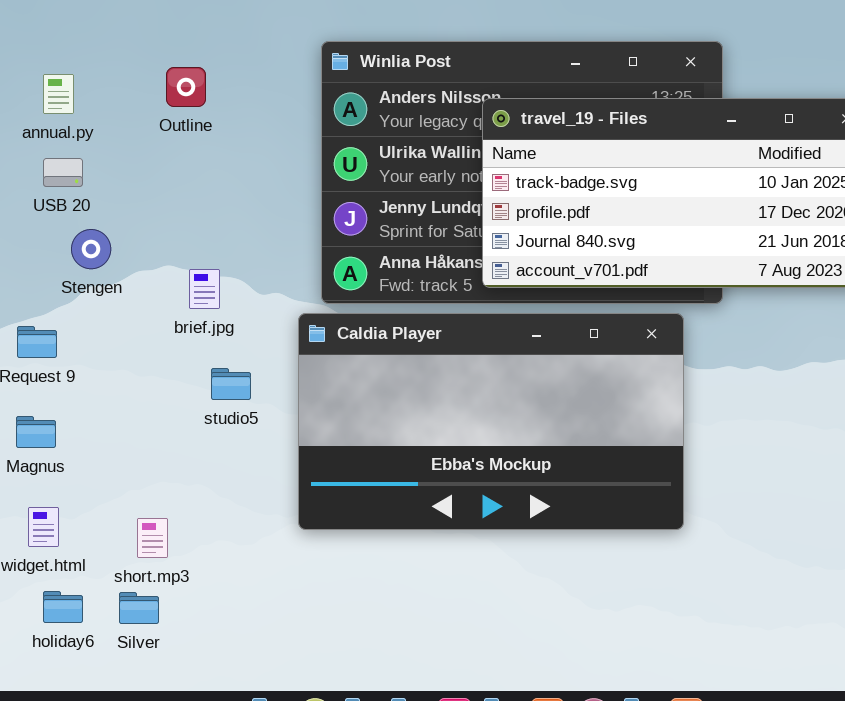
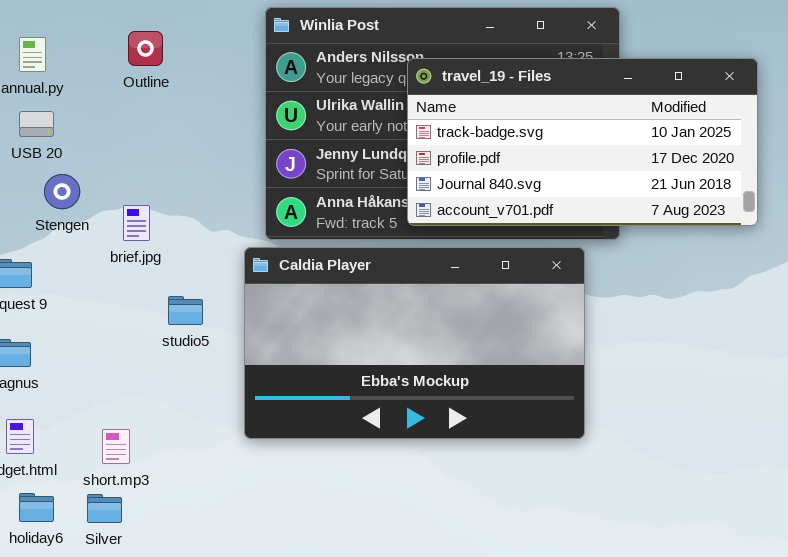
brief.jpg: [189,269,220,309] -> [123,205,150,241], moved

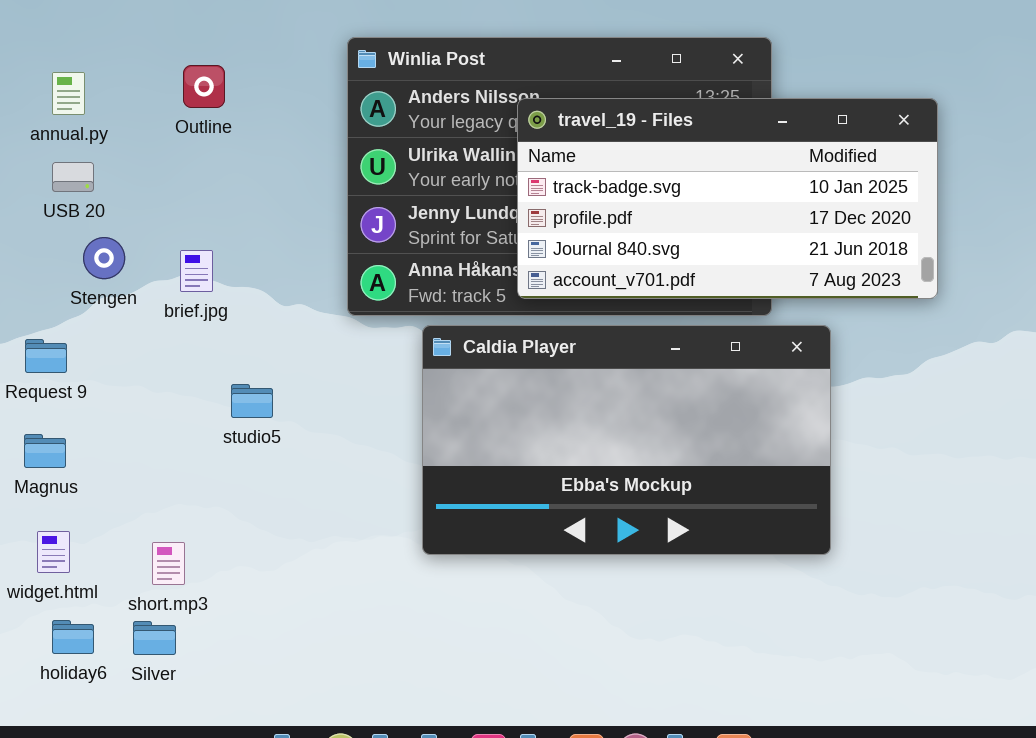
brief.jpg: [123,205,150,241] -> [180,250,213,292], moved
Caldia Player: [244,247,585,439] -> [422,325,831,555], moved

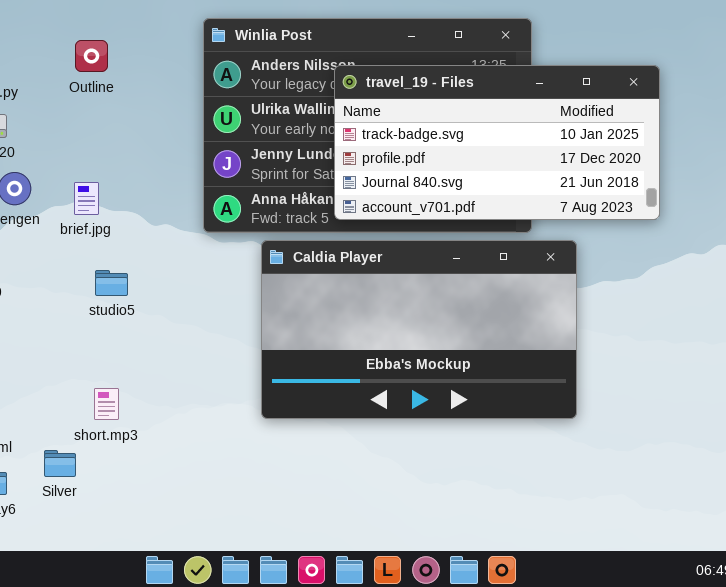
studio5: [231,384,273,418] -> [95,270,128,296], moved
short.mp3: [152,542,185,585] -> [94,388,119,420], moved
Silver: [133,621,176,655] -> [44,450,76,477], moved

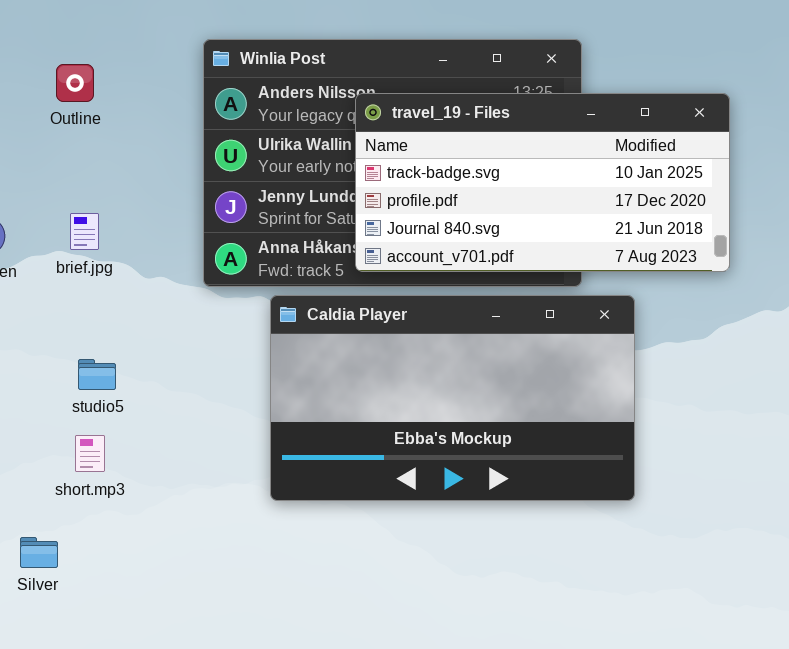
brief.jpg: [74,182,99,215] -> [70,213,99,250], moved
studio5: [95,270,128,296] -> [78,359,116,390], moved
short.mp3: [94,388,119,420] -> [75,435,105,472], moved

